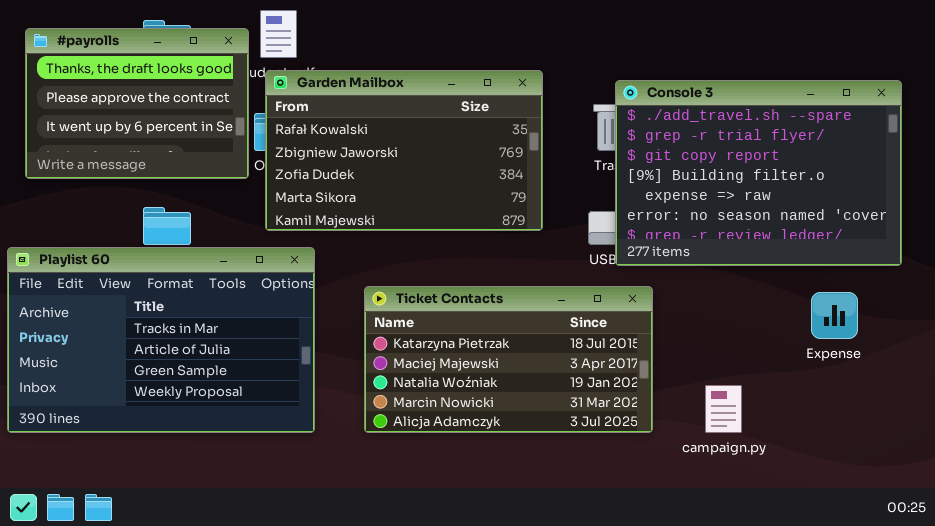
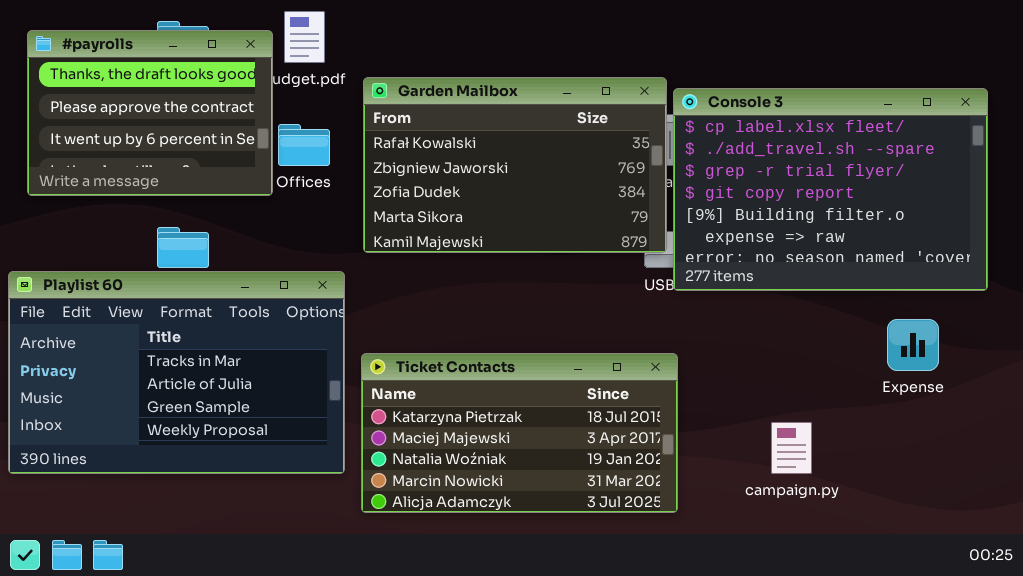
Garden Mailbox: [265,70,543,231] -> [363,77,667,253], moved
Console 3: [615,80,902,266] -> [673,88,988,291], scrolled up 1 row
Ticket Contacts: [364,286,653,433] -> [361,353,678,513], moved

